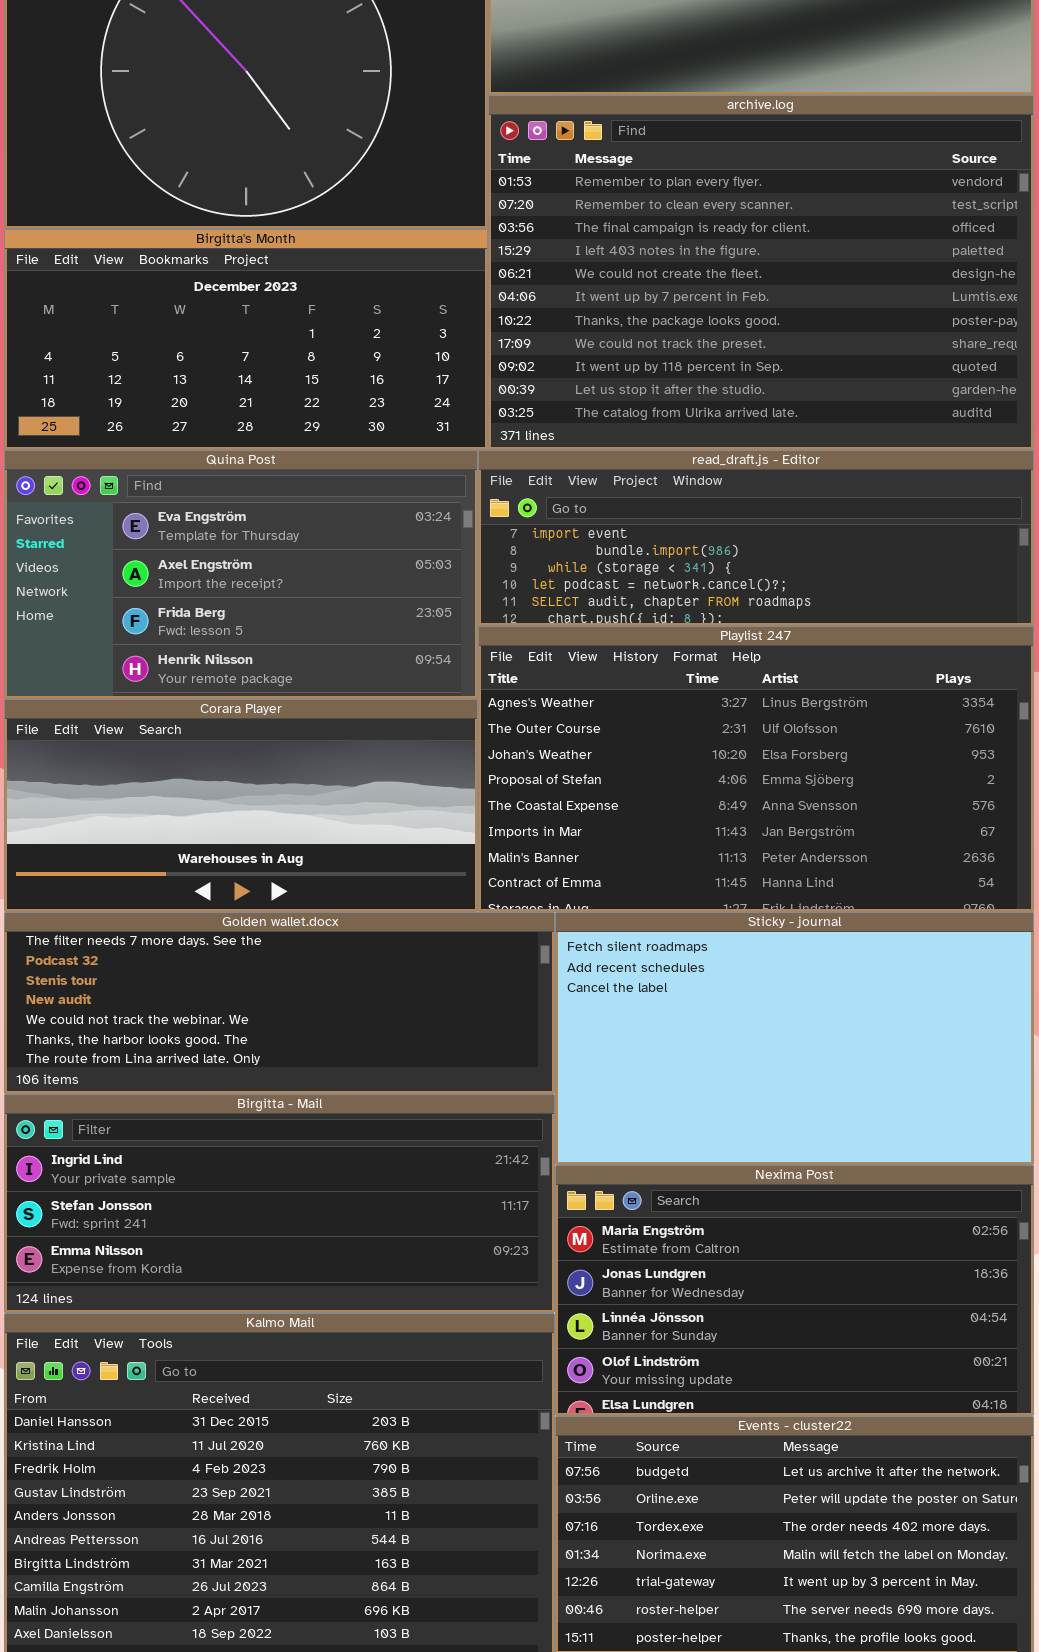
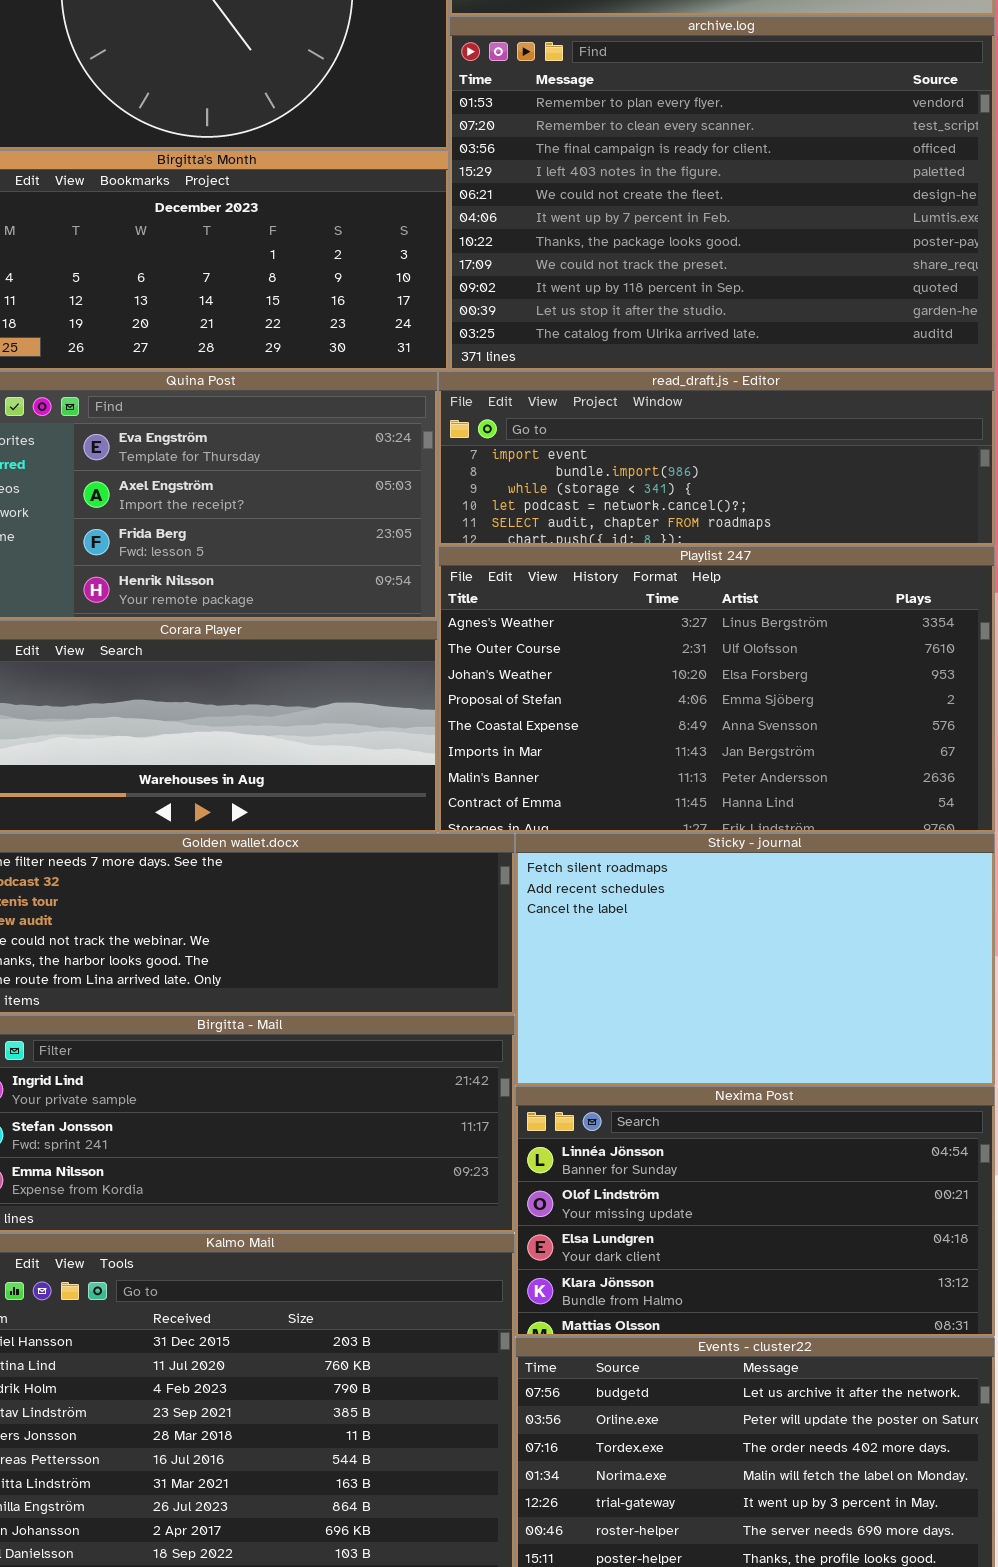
Nexima Post: [555,1165,1034,1416] -> [515,1086,995,1337], scrolled down 2 rows

